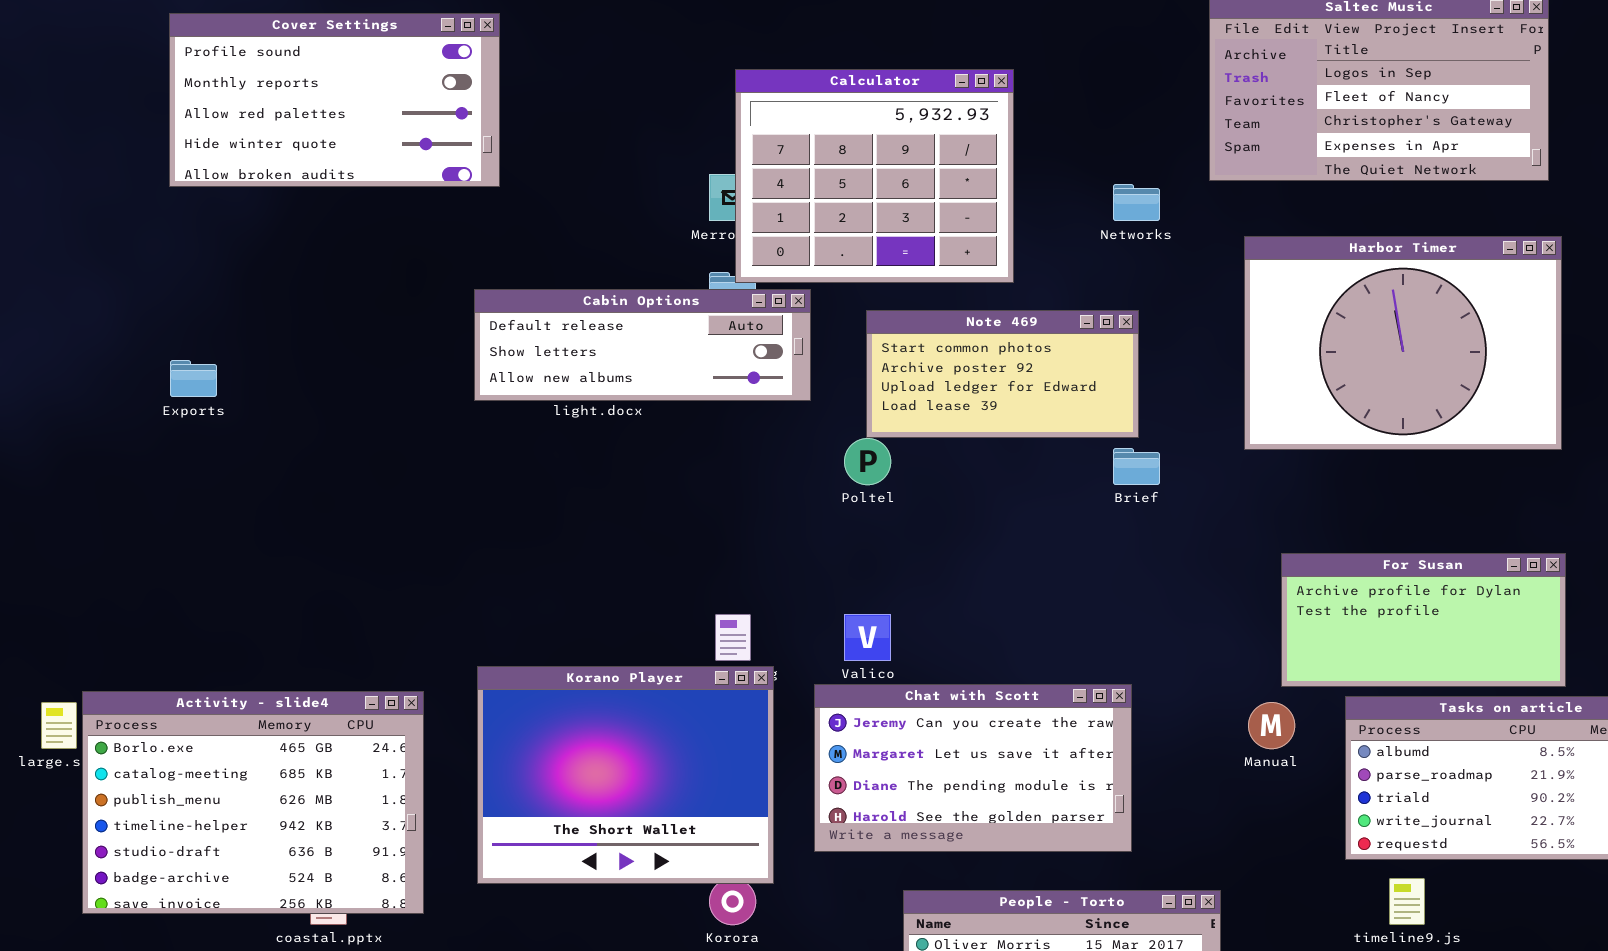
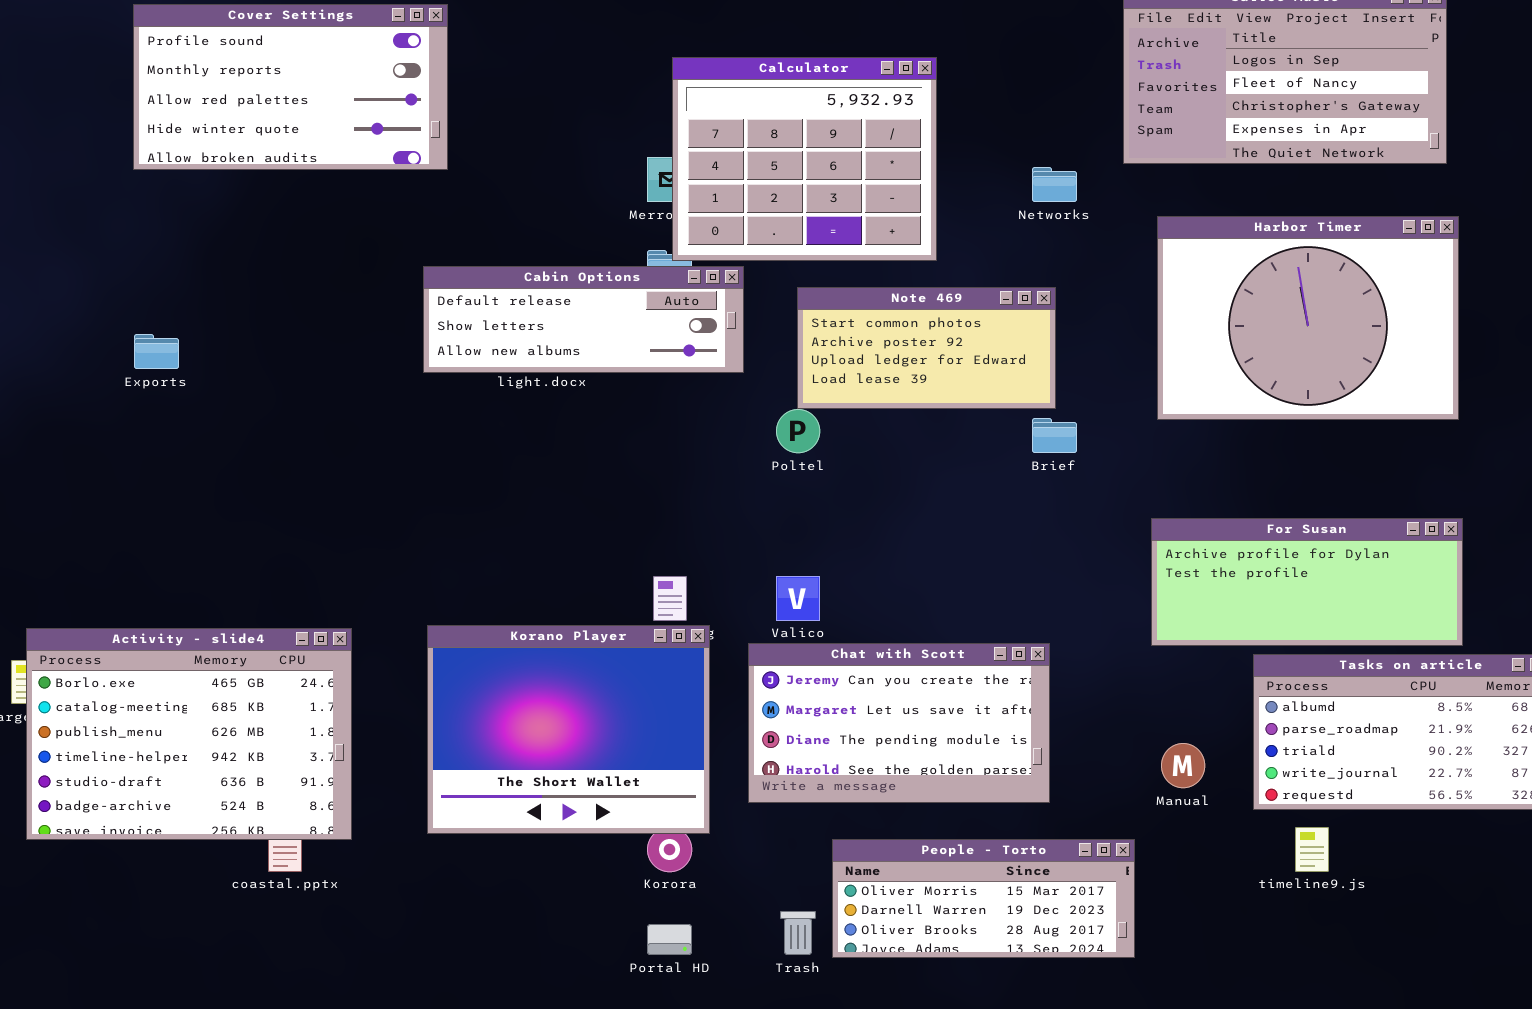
For Susan: [1281,553,1566,687] -> [1151,518,1463,646], resized
Activity - slide4: [82,691,424,914] -> [26,628,352,840], moved
Manual: [1248,702,1295,749] -> [1161,743,1205,788], moved

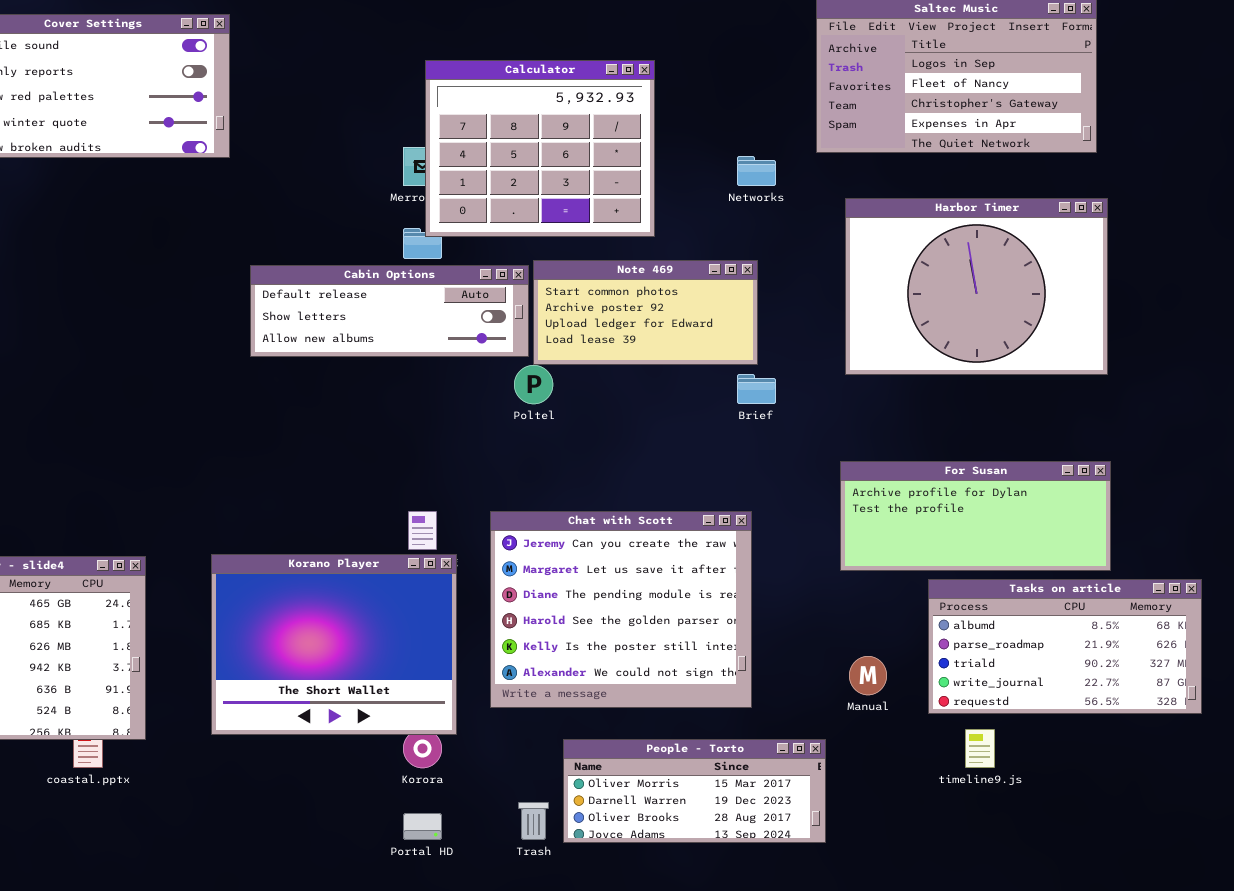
Cabin Options: [423,266,744,373] -> [250,265,529,357], moved
Chat with Scott: [748,643,1050,803] -> [490,511,752,708], resized

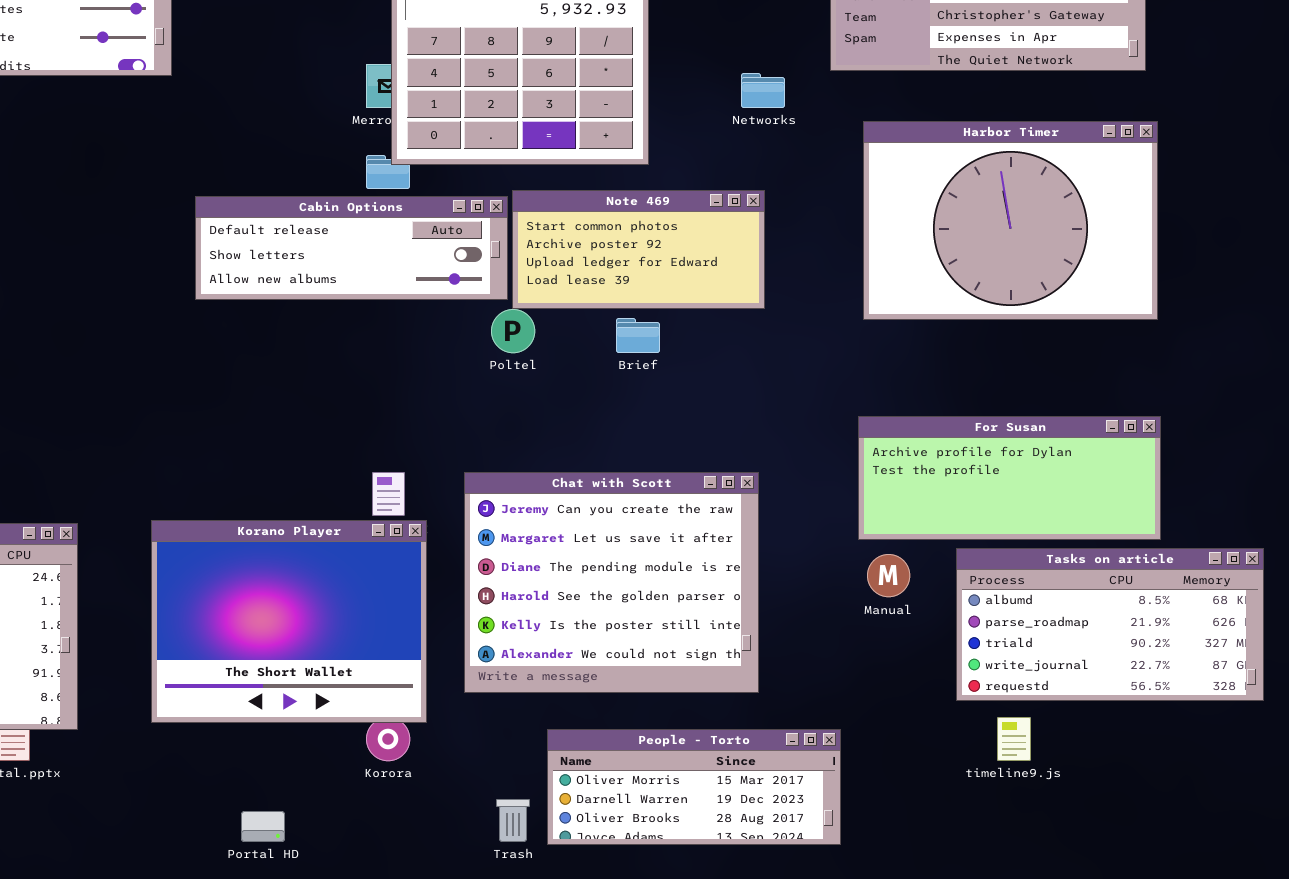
Brief: [737,374,776,404] -> [616,318,660,353], moved
Manual: [849,656,887,695] -> [867,554,910,597], moved
Portal HD: [403,813,442,840] -> [241,811,285,842], moved

